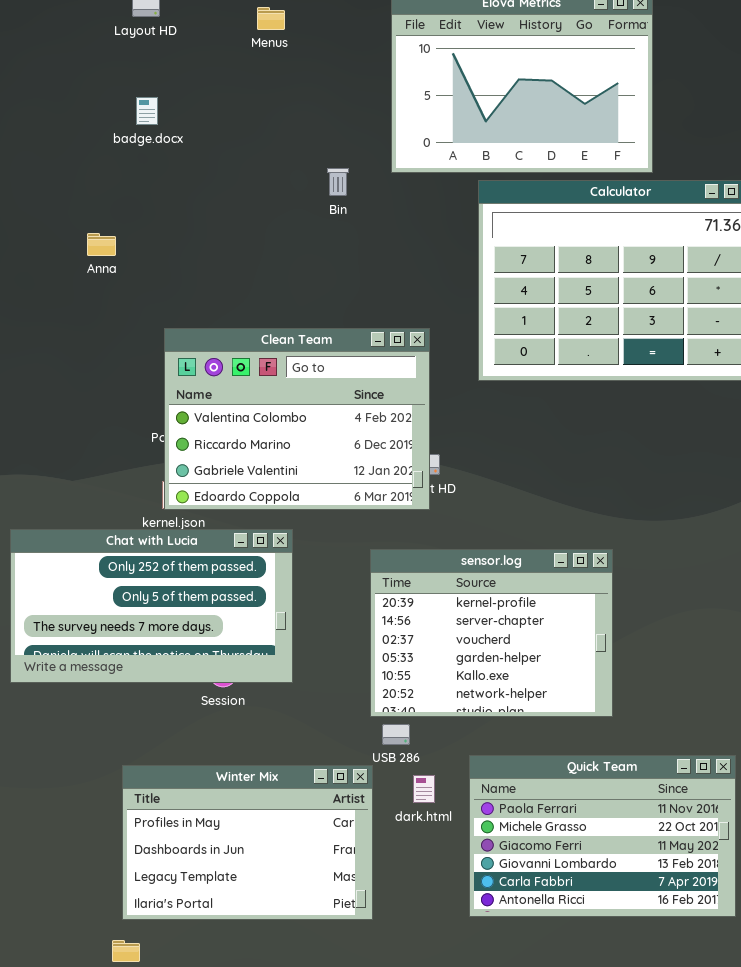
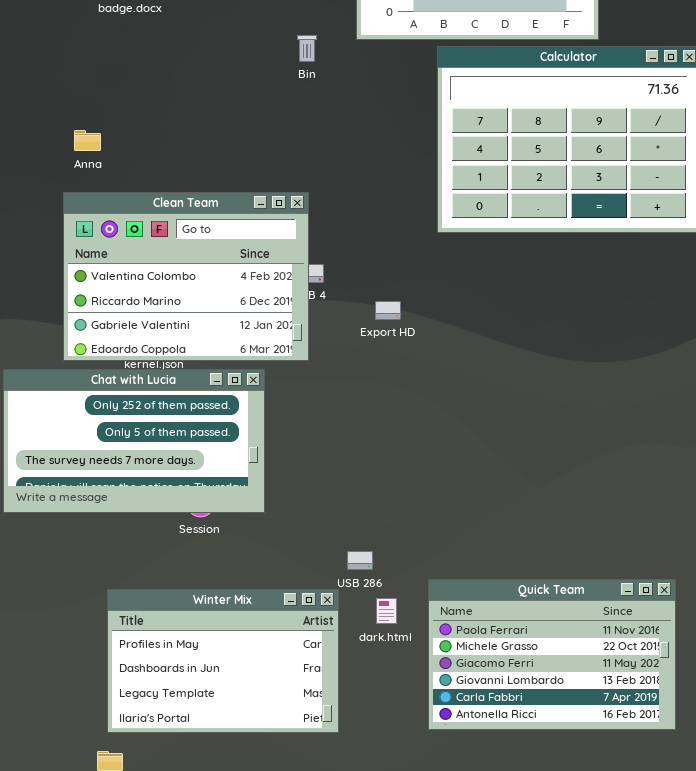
Anna: [87,233,116,256] -> [74,130,101,151], moved
Clean Team: [164,328,430,510] -> [63,192,309,361], moved
sensor.log: [370,549,613,717] -> none, closed

